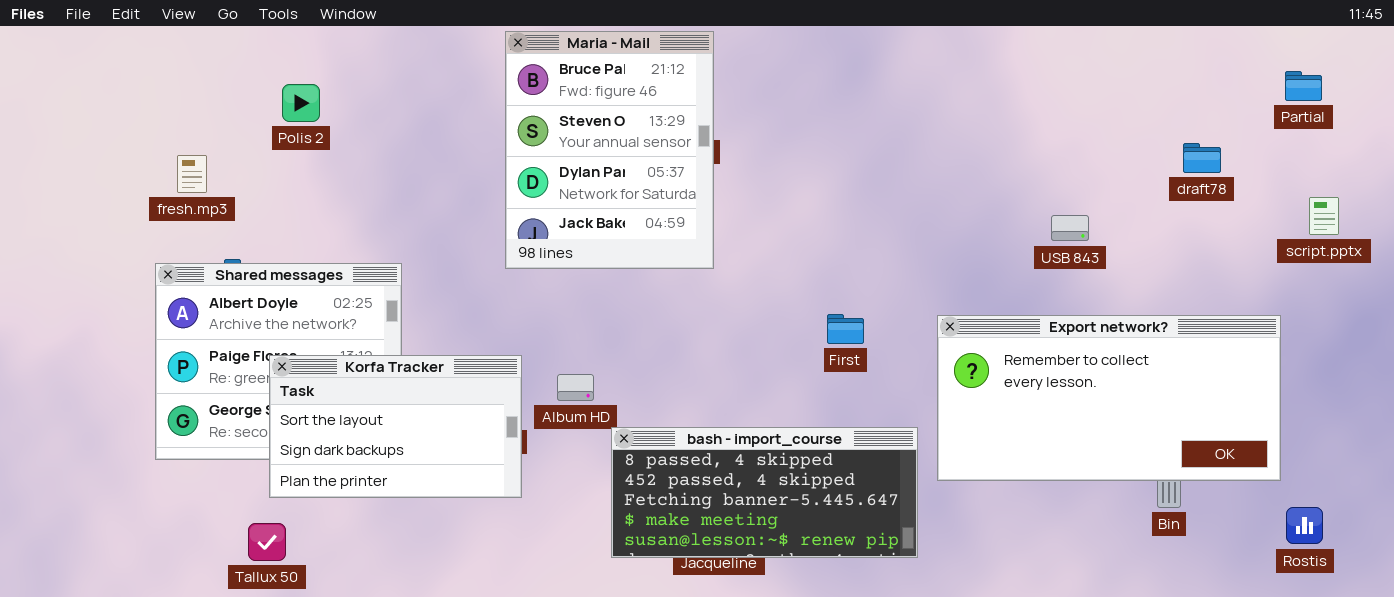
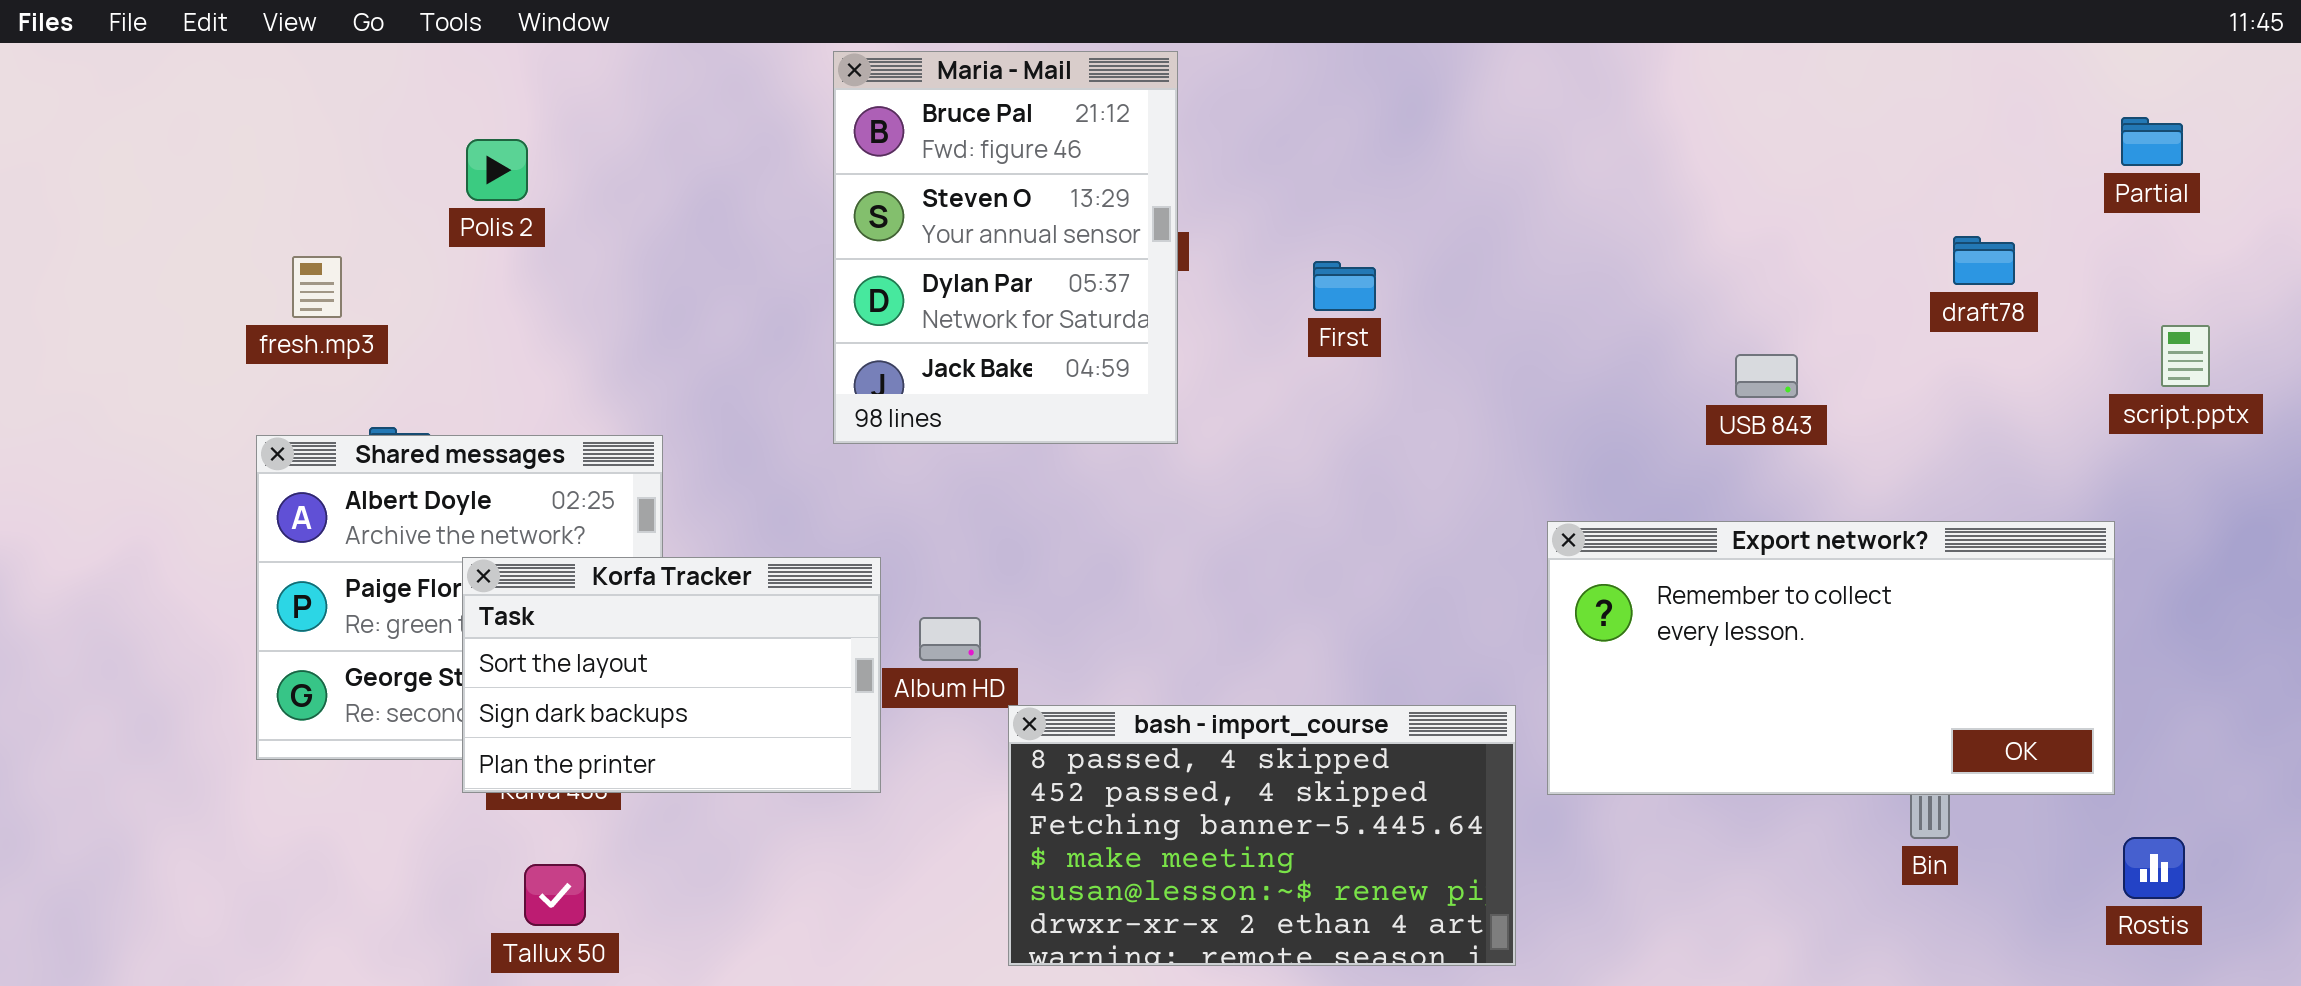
First: [827,314,864,344] -> [1313,261,1376,311], moved
Korfa Tracker: [269,355,522,498] -> [462,557,881,793], moved
bash - import_course: [611,427,918,558] -> [1008,705,1516,966], resized
Tallux 50: [248,523,286,561] -> [524,864,586,926], moved

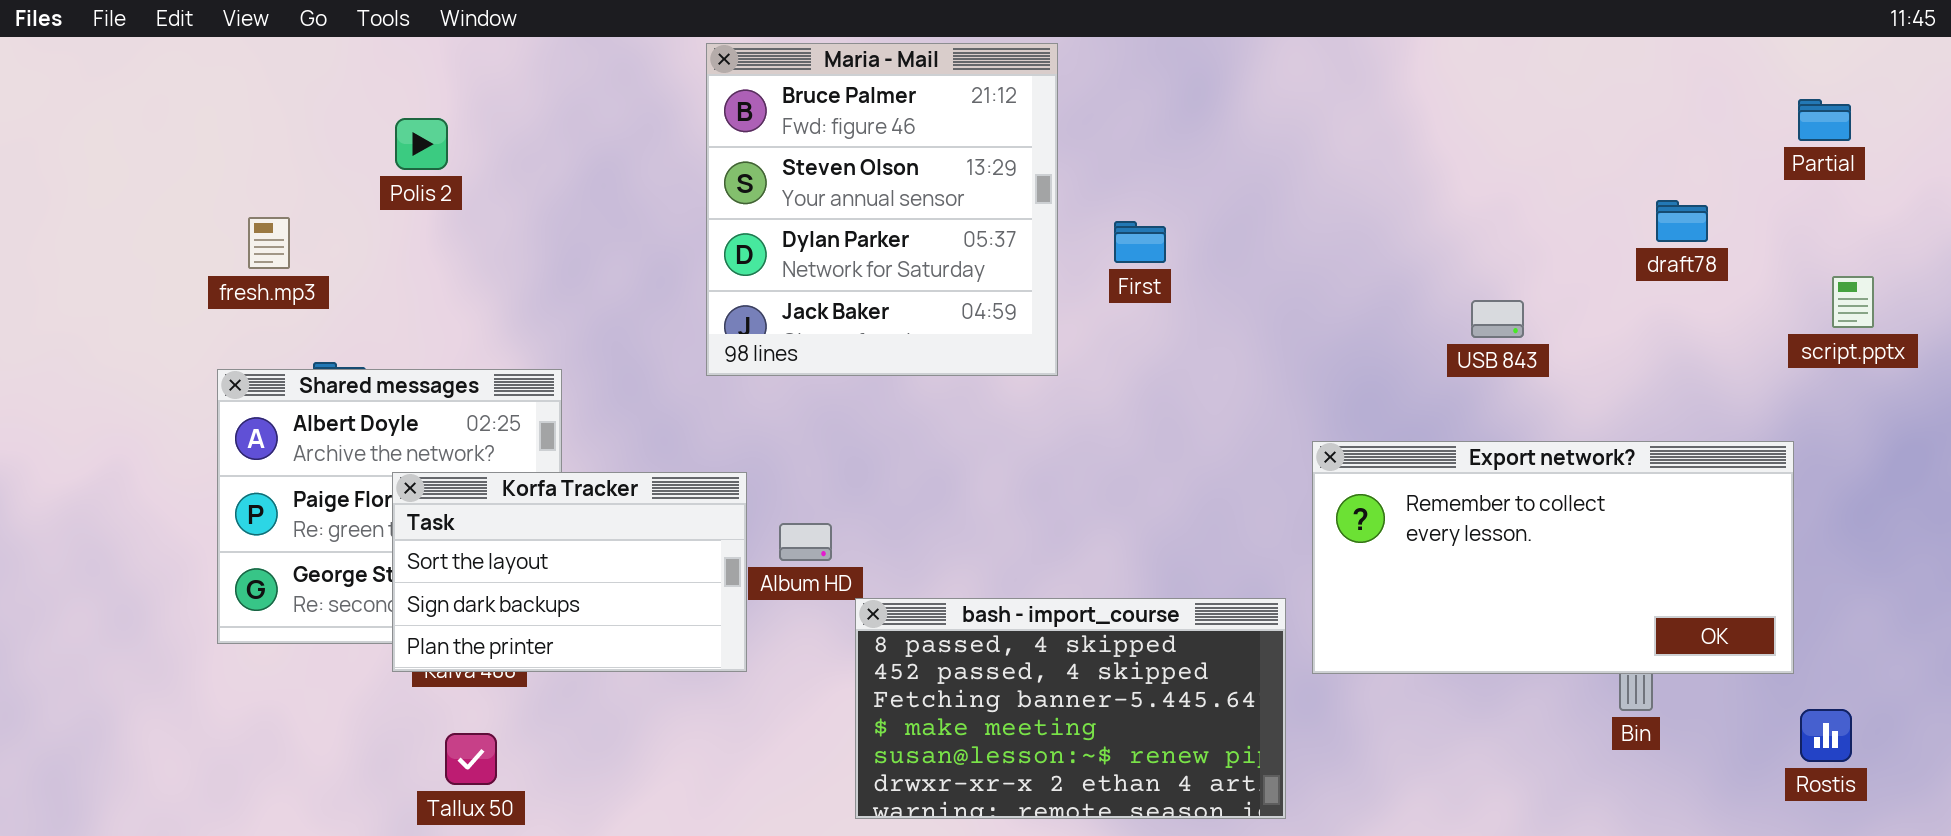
Maria - Mail: [833,51,1178,444] -> [706,43,1058,376], resized

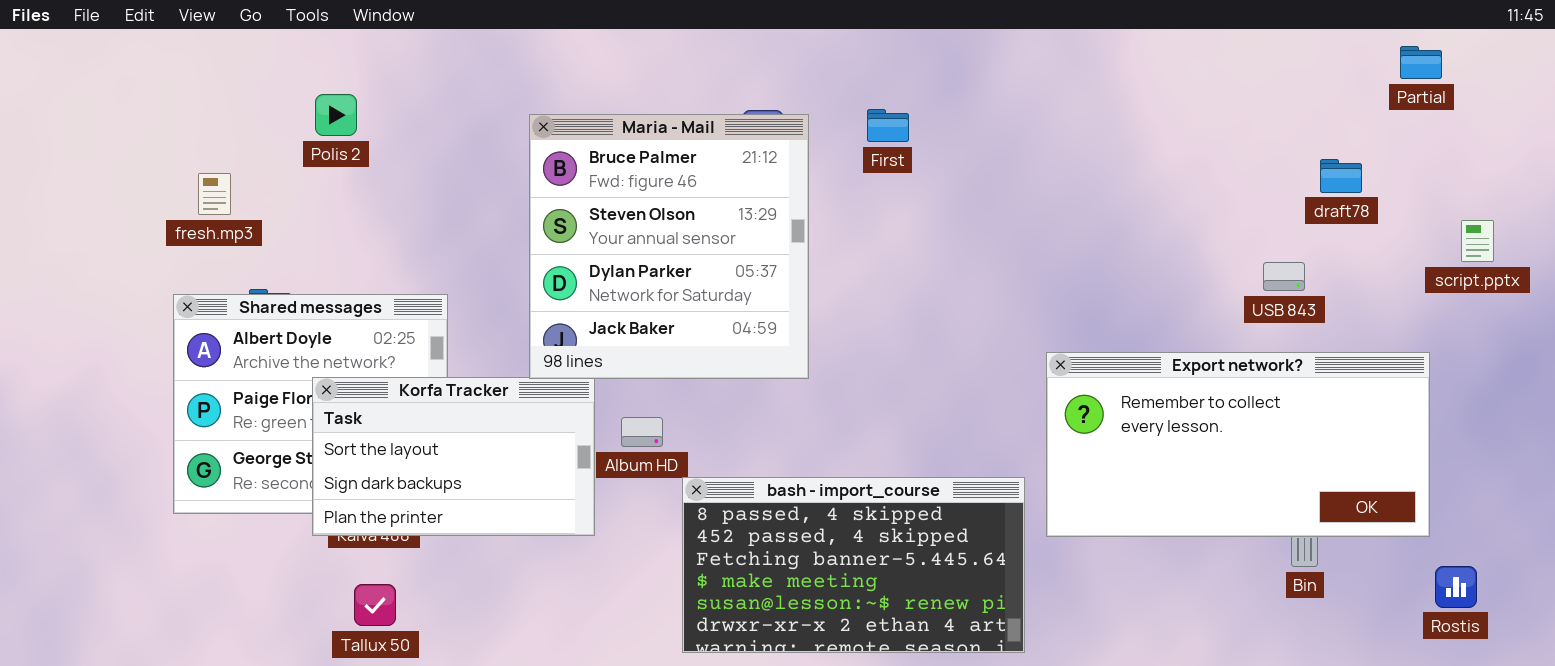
Maria - Mail: [706,43,1058,376] -> [529,114,809,379], moved
Partial: [1798,99,1851,141] -> [1400,46,1442,79], moved
First: [1114,221,1166,263] -> [867,109,909,142], moved
USB 843: [1471,300,1524,338] -> [1263,262,1305,291], moved

